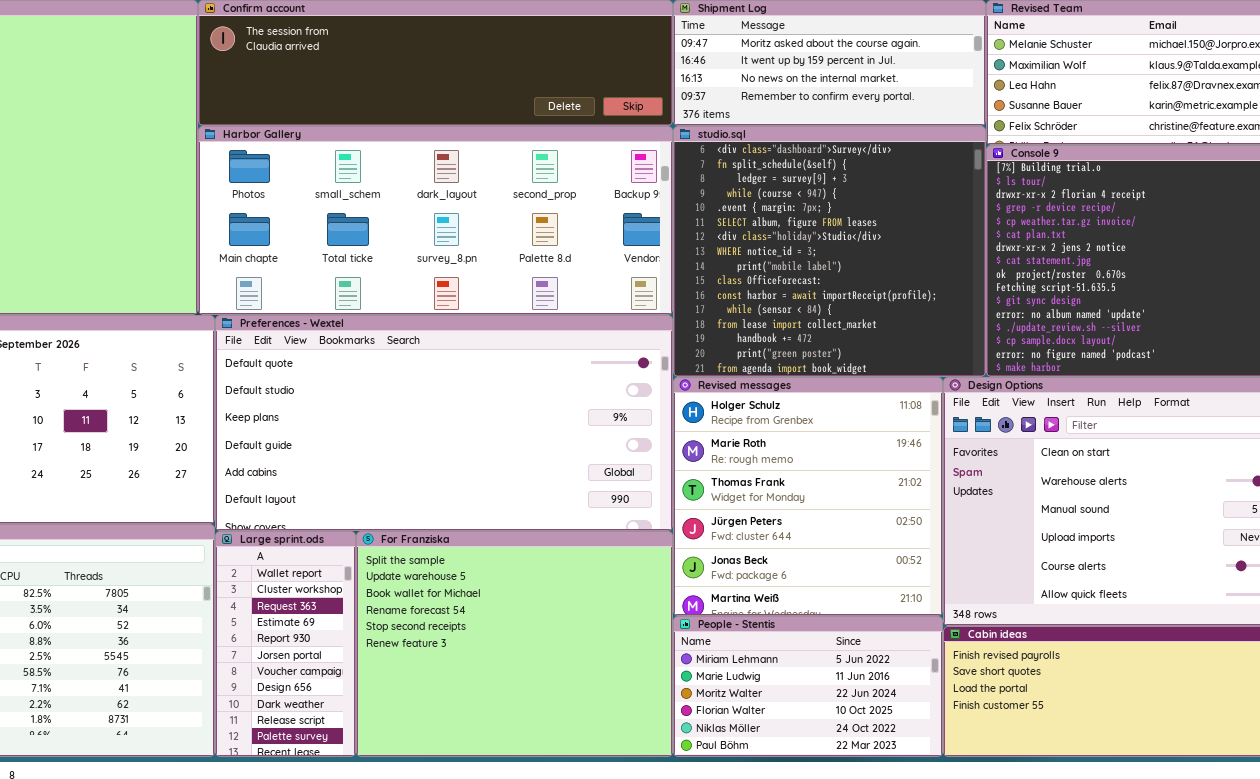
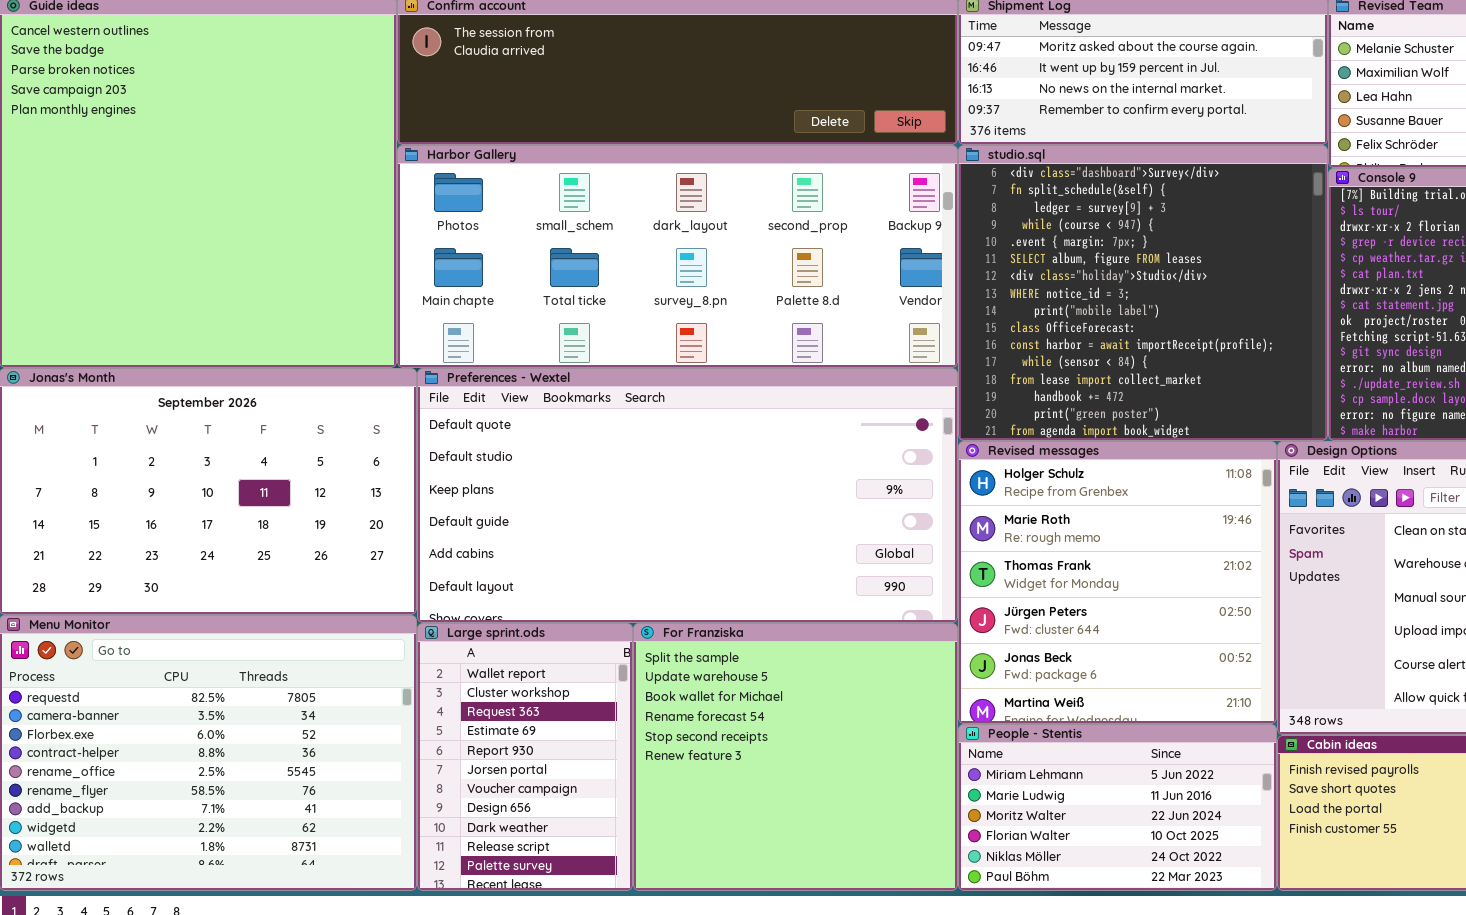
Large sprint.ods: [215,531,356,757] -> [417,623,633,891], resized
For Franziska: [356,531,673,757] -> [633,623,958,891], resized

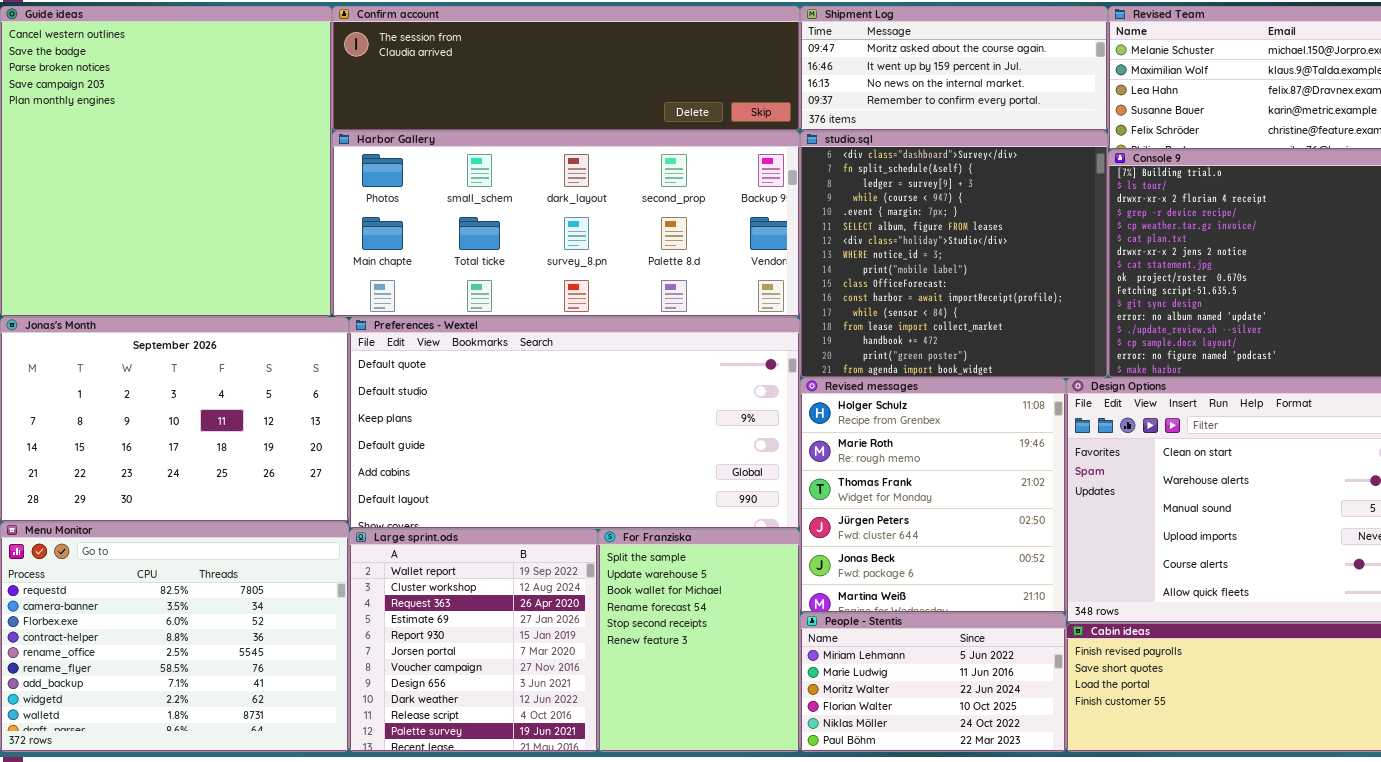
Large sprint.ods: [417,623,633,891] -> [349,529,598,752], resized
For Franziska: [633,623,958,891] -> [598,529,800,752], resized

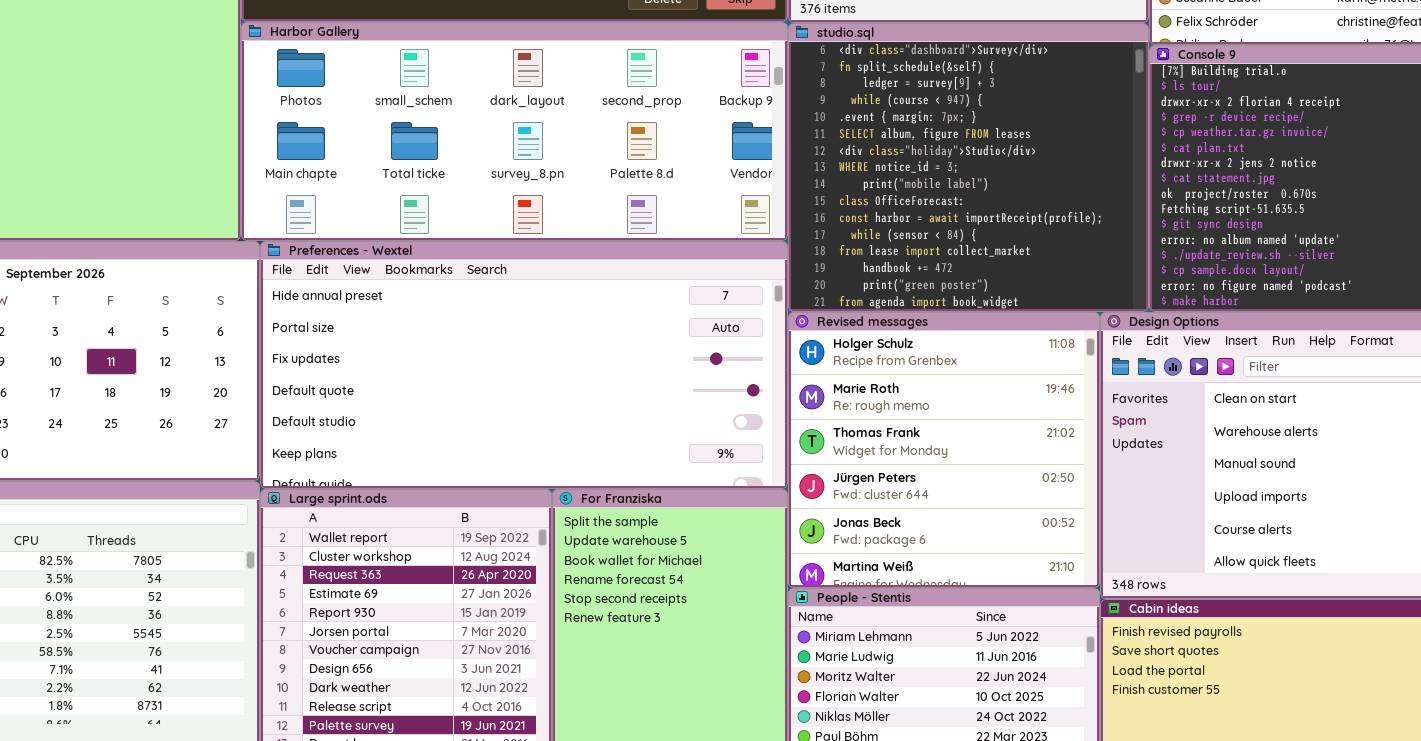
Preferences - Wextel: [349,317,800,529] -> [260,241,788,489], scrolled up 3 rows

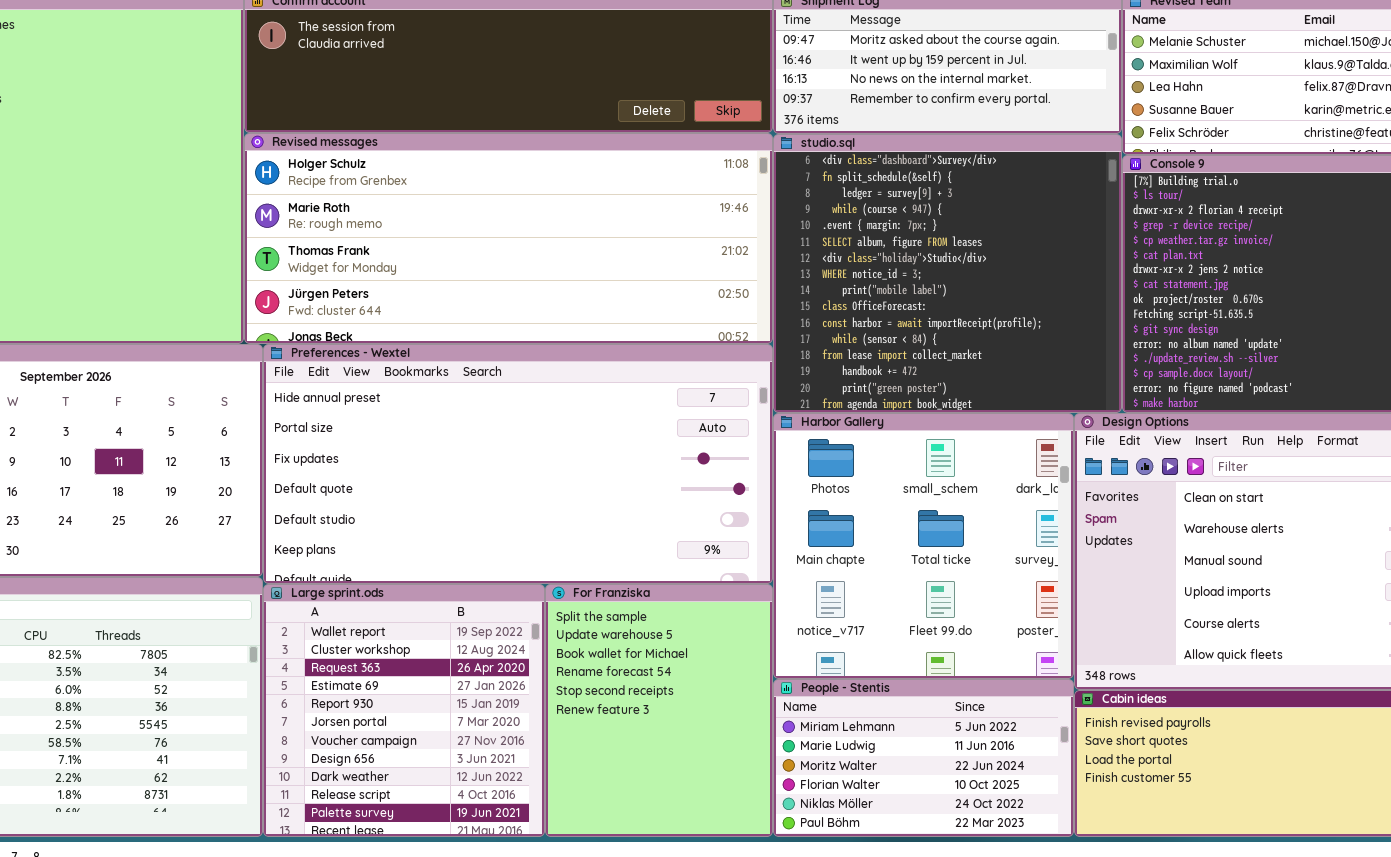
Harbor Gallery: [241,22,788,241] -> [773,413,1074,679], moved, resized
Revised messages: [788,312,1100,588] -> [244,133,773,344], moved, resized

